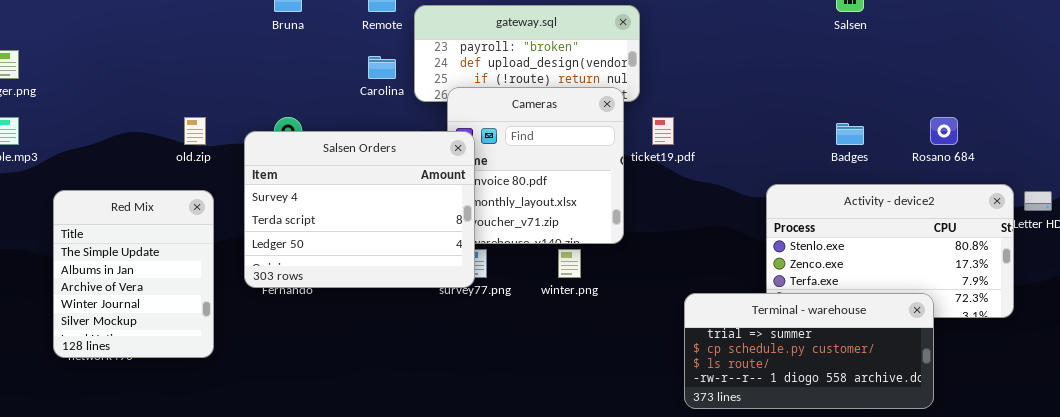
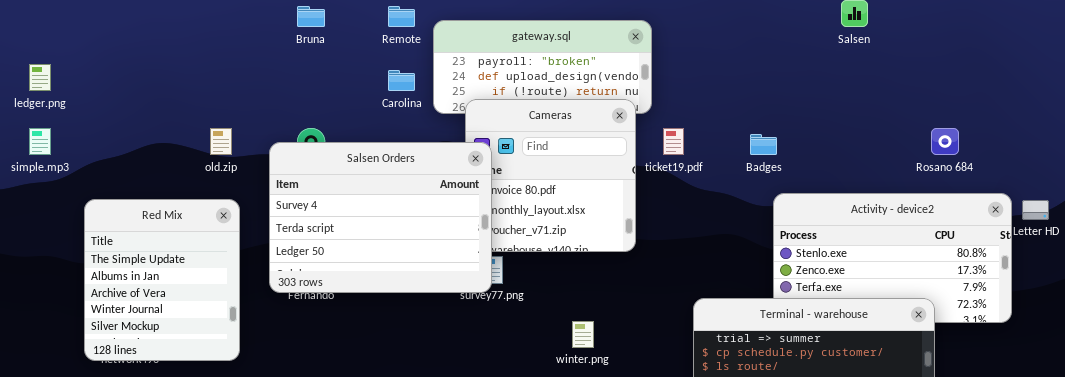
Badges: [836,123,864,145] -> [750,134,777,155], moved
winter.png: [558,249,581,278] -> [572,321,594,348], moved

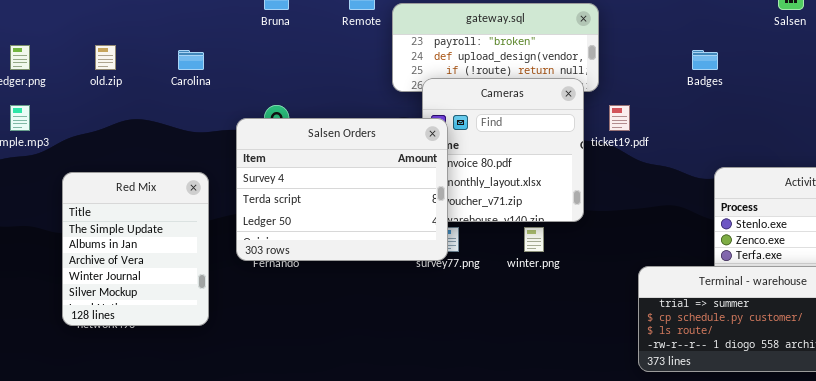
Carolina: [388,70,415,91] -> [178,50,204,70], moved
old.zip: [210,128,232,155] -> [95,45,116,70], moved
Badges: [750,134,777,155] -> [692,50,718,70], moved
winter.png: [572,321,594,348] -> [524,227,544,252], moved

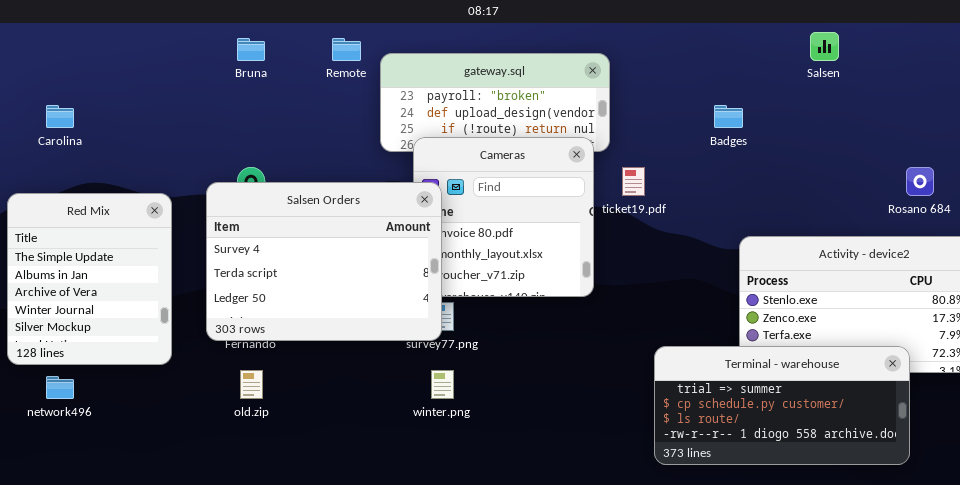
old.zip: [95,45,116,70] -> [240,370,263,399], moved
Carolina: [178,50,204,70] -> [46,105,74,128], moved
Red Mix: [62,172,209,326] -> [7,193,172,365], moved
winter.png: [524,227,544,252] -> [431,370,454,399], moved

